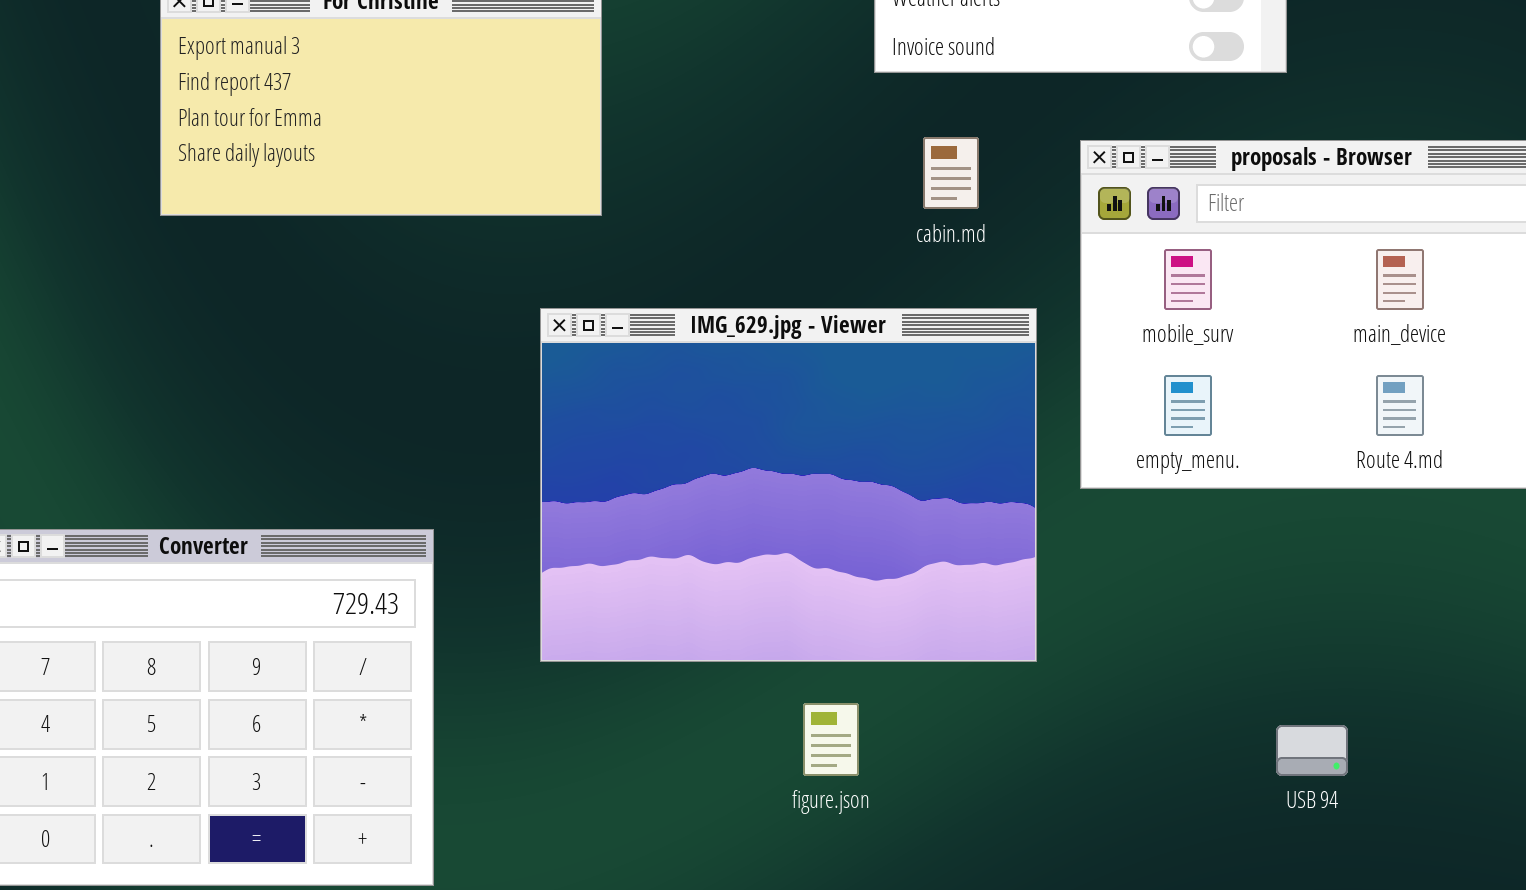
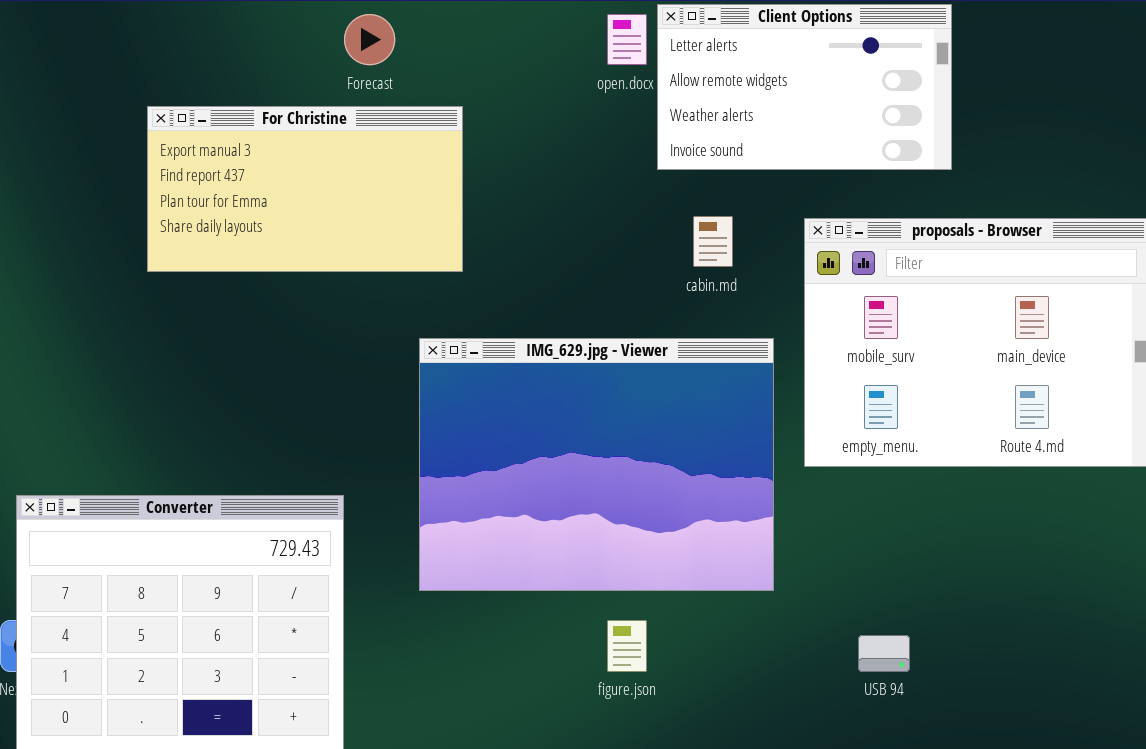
USB 94: [1276,725,1348,776] -> [858,635,910,672], moved

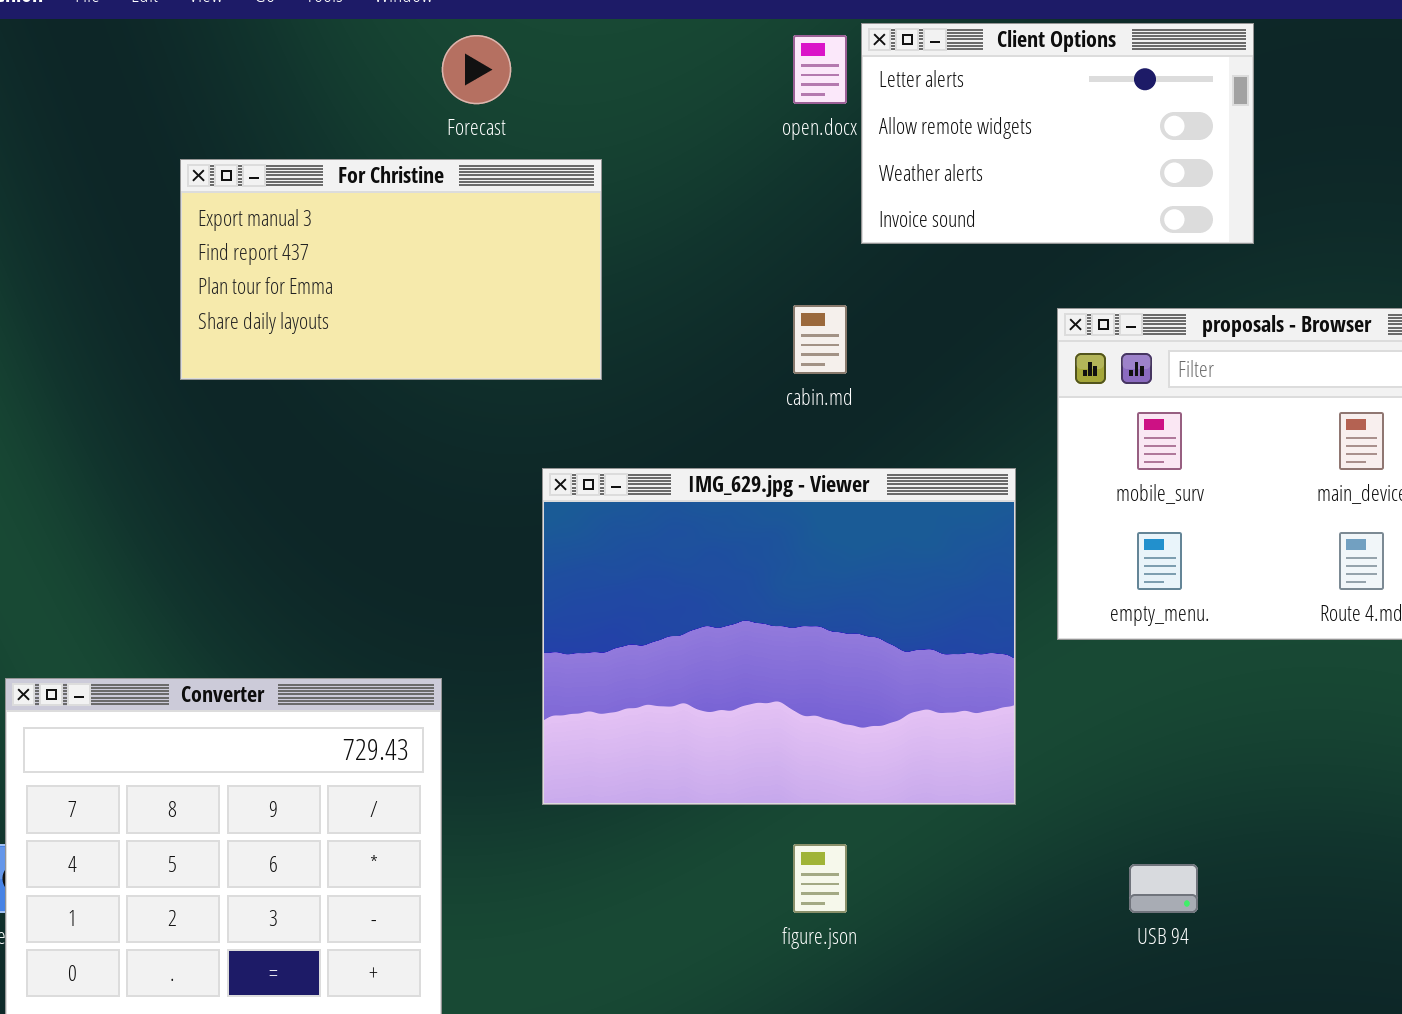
cabin.md: [693,216,733,267] -> [793,305,847,374], moved

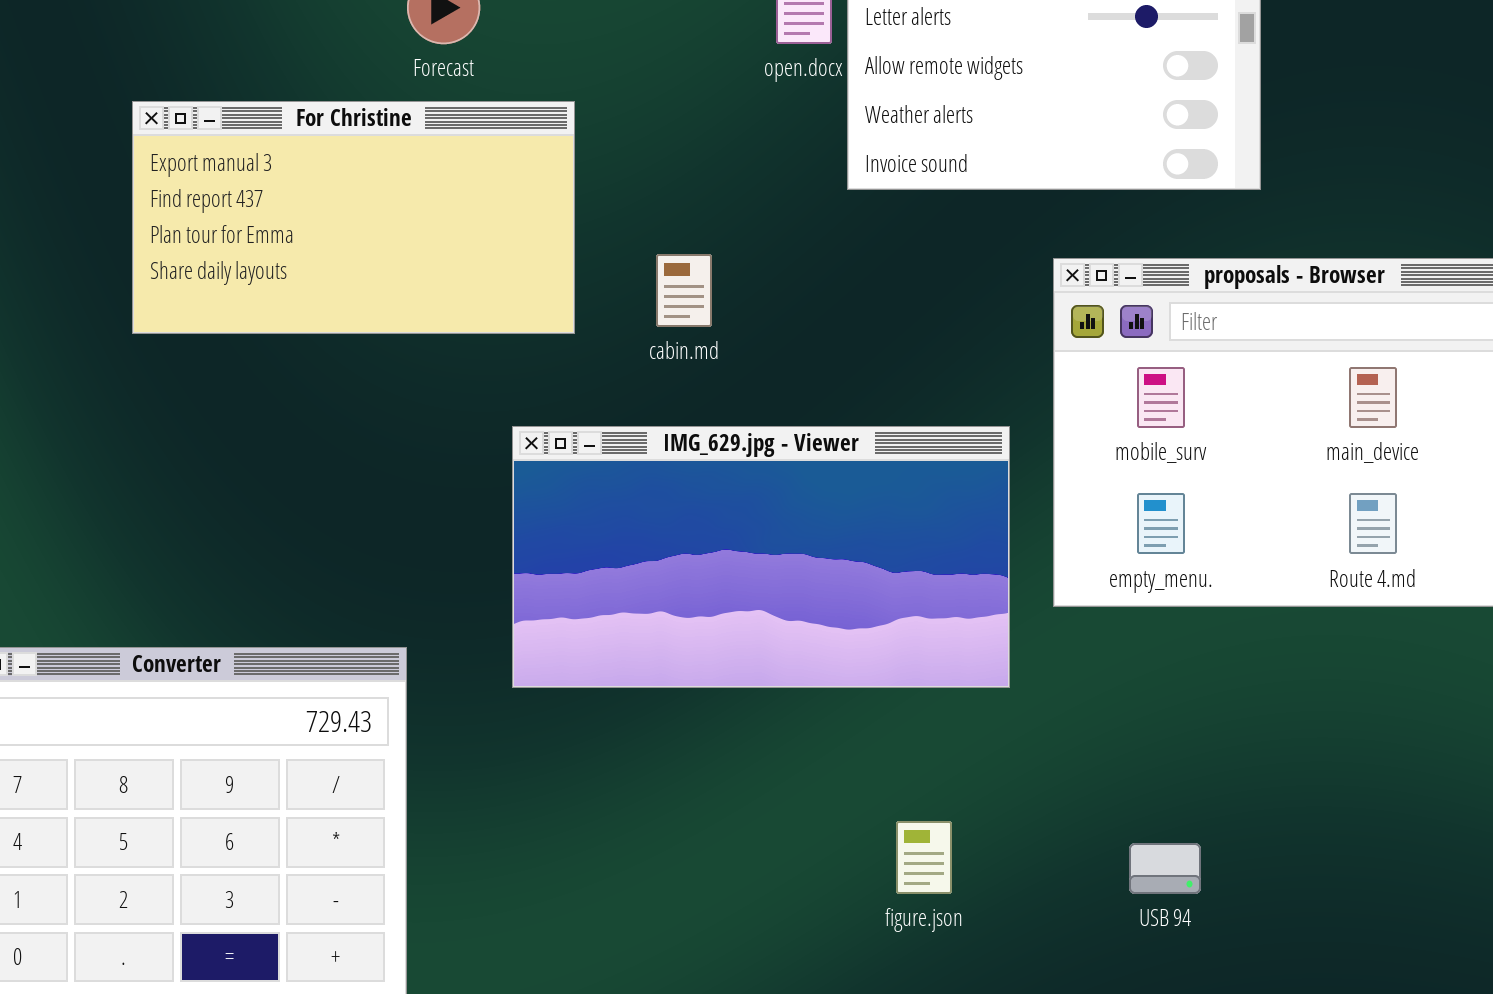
cabin.md: [793,305,847,374] -> [656,254,712,327], moved
IMG_629.jpg - Viewer: [542,468,1016,805] -> [512,426,1010,688], resized
figure.json: [793,844,847,913] -> [896,821,952,894], moved

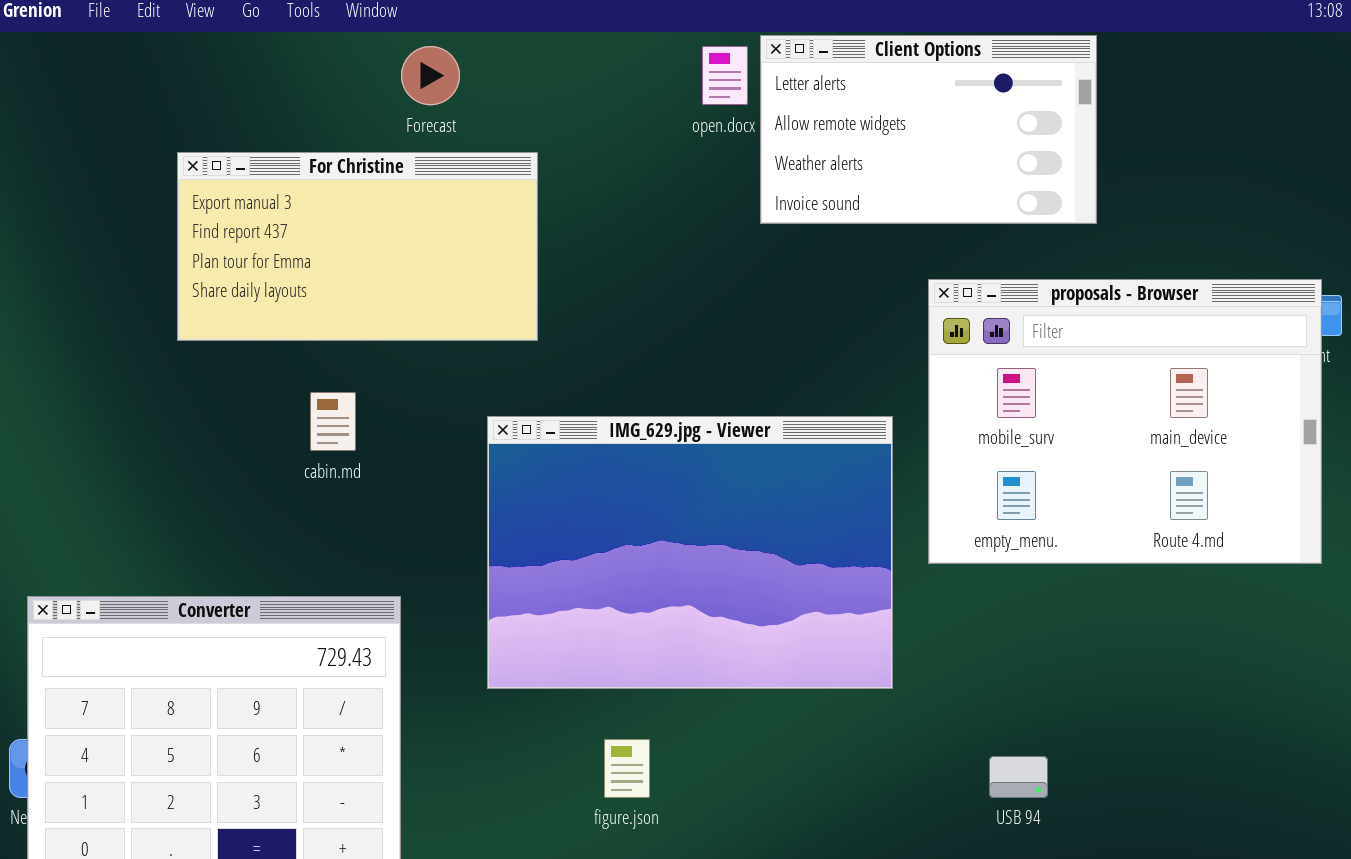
cabin.md: [656,254,712,327] -> [310,392,356,451], moved
IMG_629.jpg - Viewer: [512,426,1010,688] -> [487,416,893,689], resized
figure.json: [896,821,952,894] -> [604,739,650,798], moved

